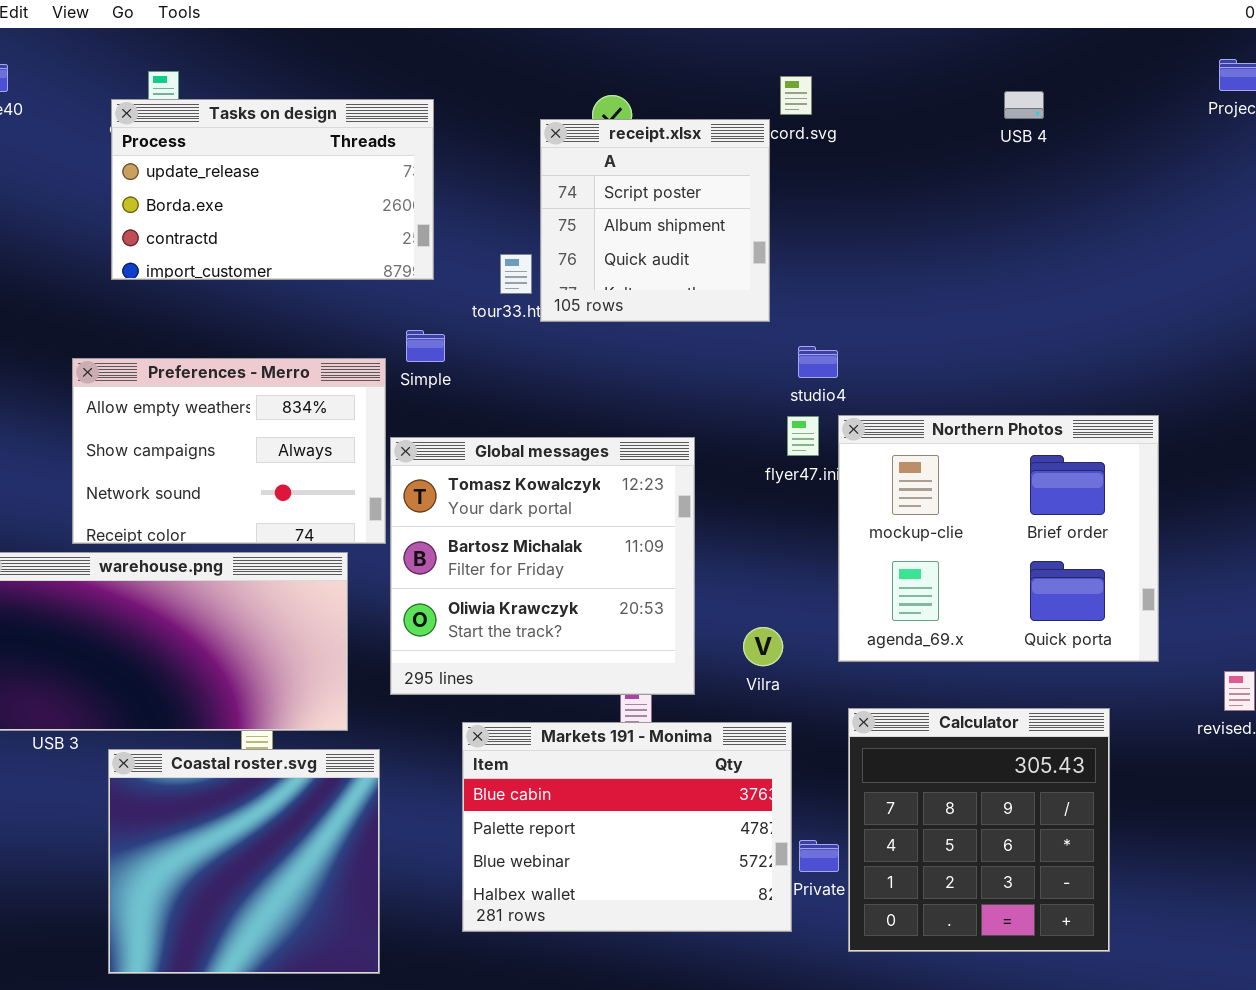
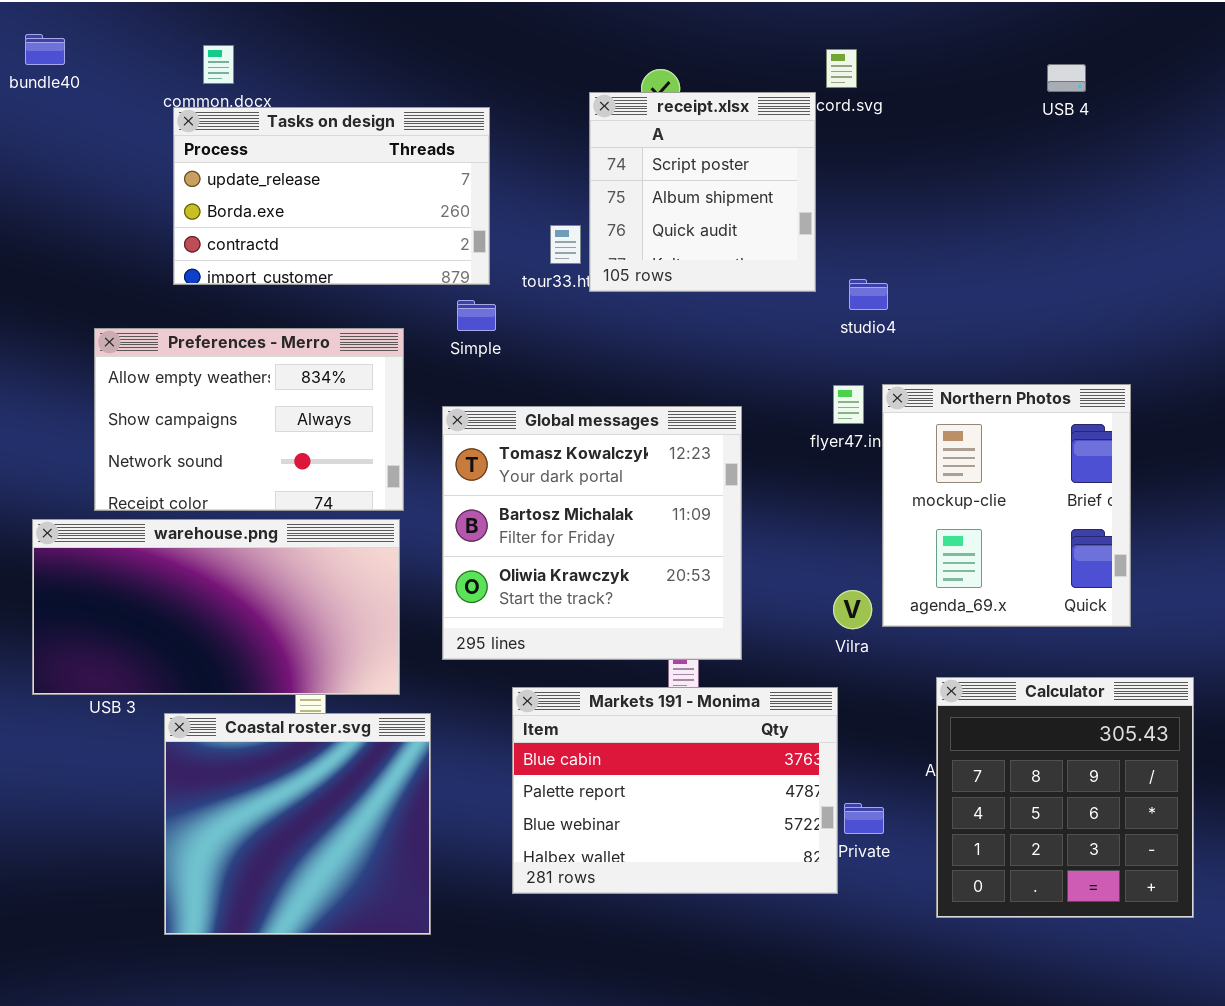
Tasks on design: [111,99,434,280] -> [173,107,490,285], moved
studio4: [798,346,838,378] -> [849,279,888,310], moved
Preferences - Merro: [72,358,386,544] -> [94,328,404,511], moved
Northern Photos: [838,415,1159,662] -> [882,384,1131,627], resized
Vilra: [743,627,783,666] -> [833,590,872,629], moved
Calculator: [848,708,1110,952] -> [936,677,1194,918], moved

